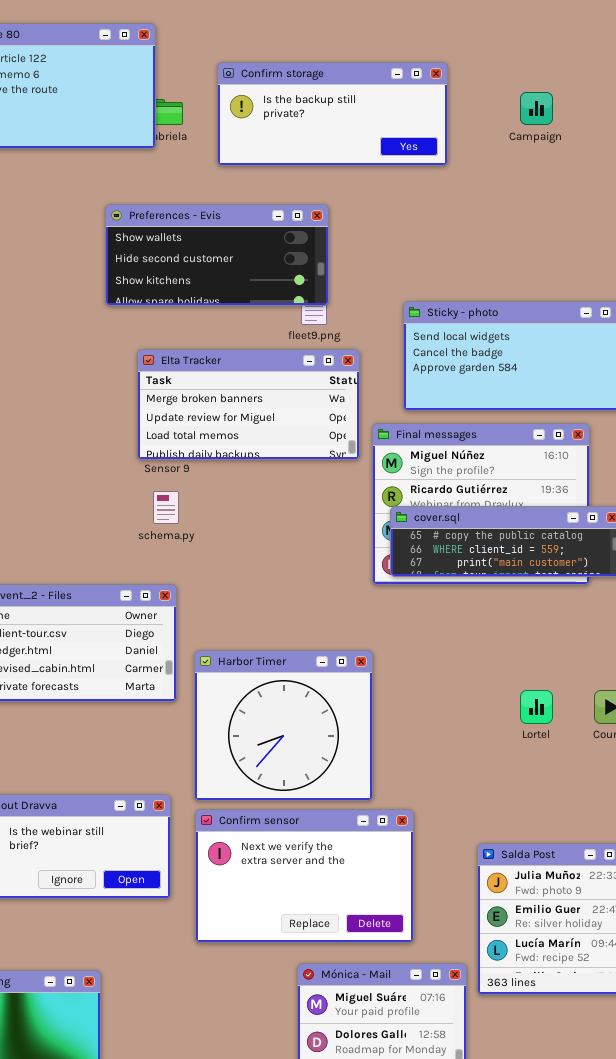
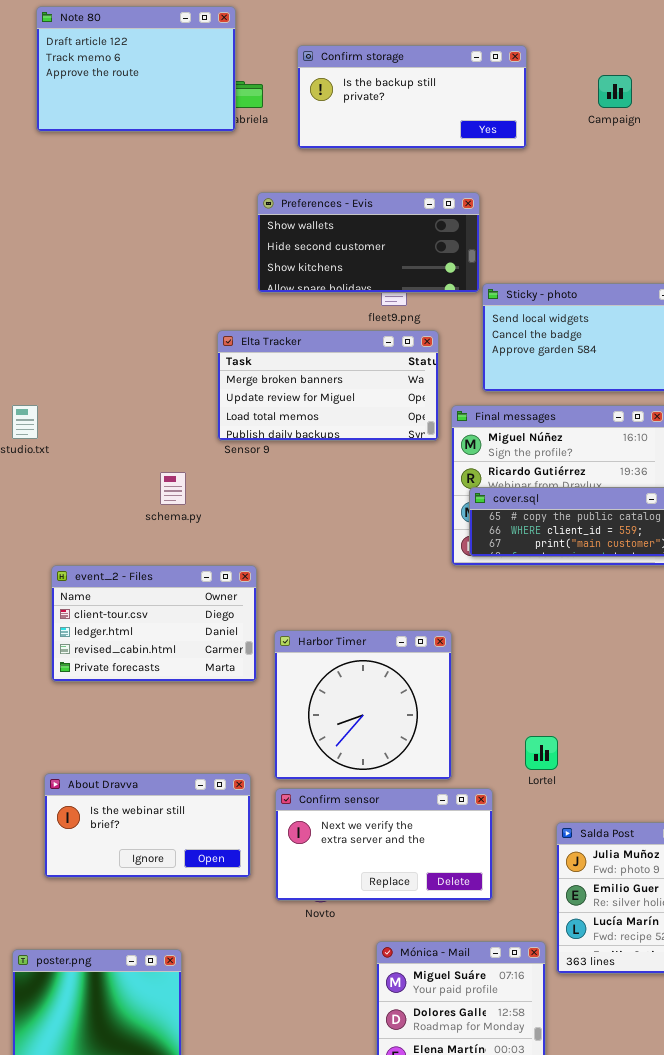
Preferences - Evis: [105,204,329,306] -> [257,192,480,293], moved
schema.py: [153,491,179,524] -> [160,472,186,505], moved
Lortel: [520,690,553,724] -> [525,736,558,770], moved
Confirm sensor: [195,809,414,943] -> [275,788,493,901], resized

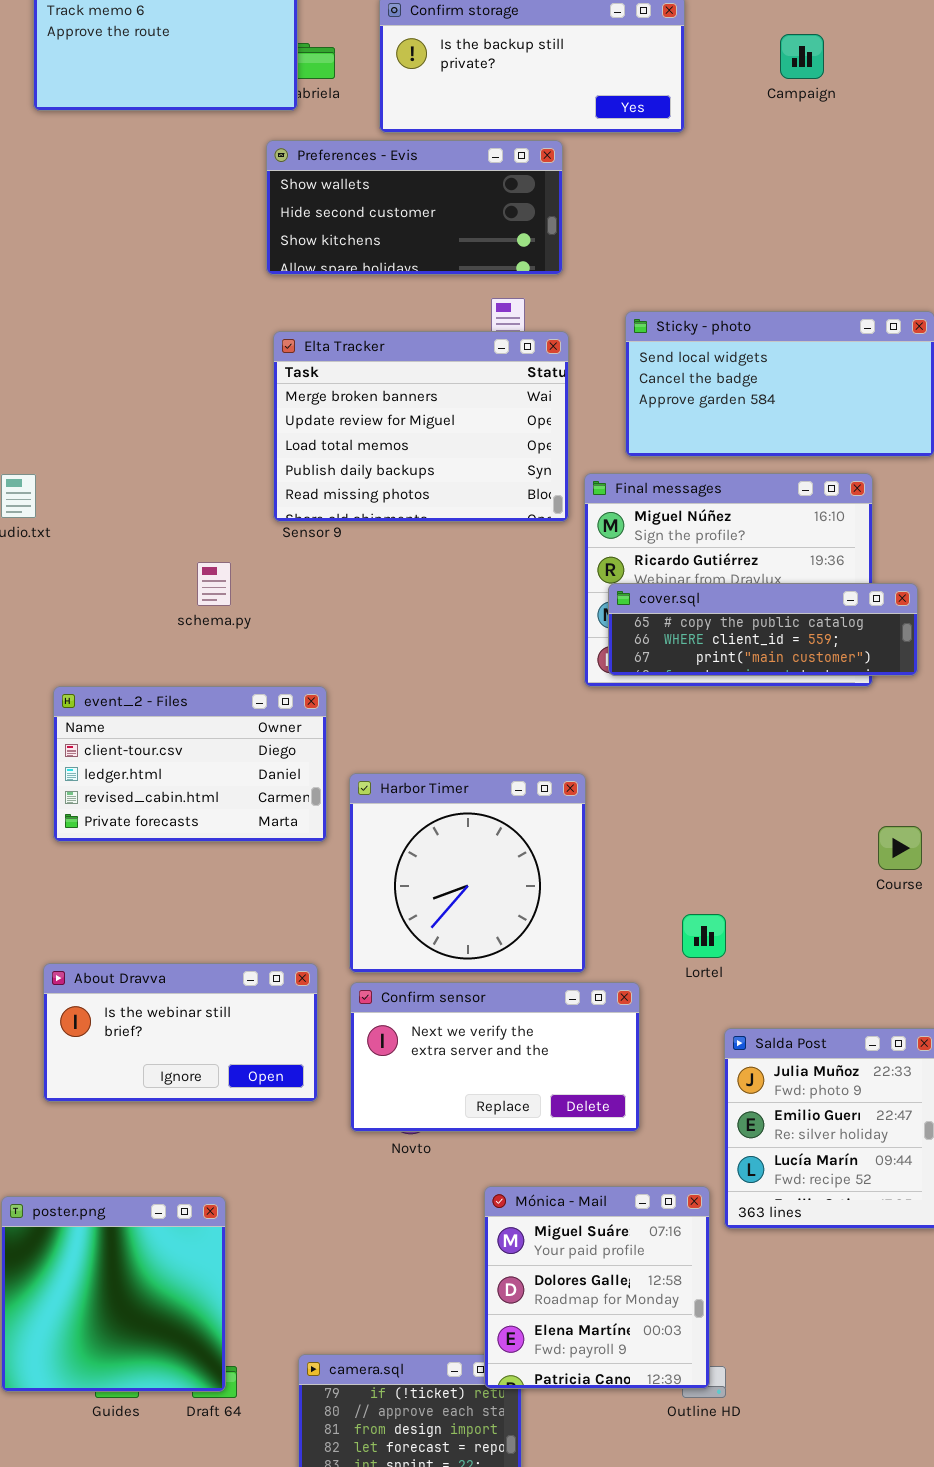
Preferences - Evis: [257,192,480,293] -> [266,140,563,275], moved
Elta Tracker: [217,330,439,441] -> [273,331,569,522], resized

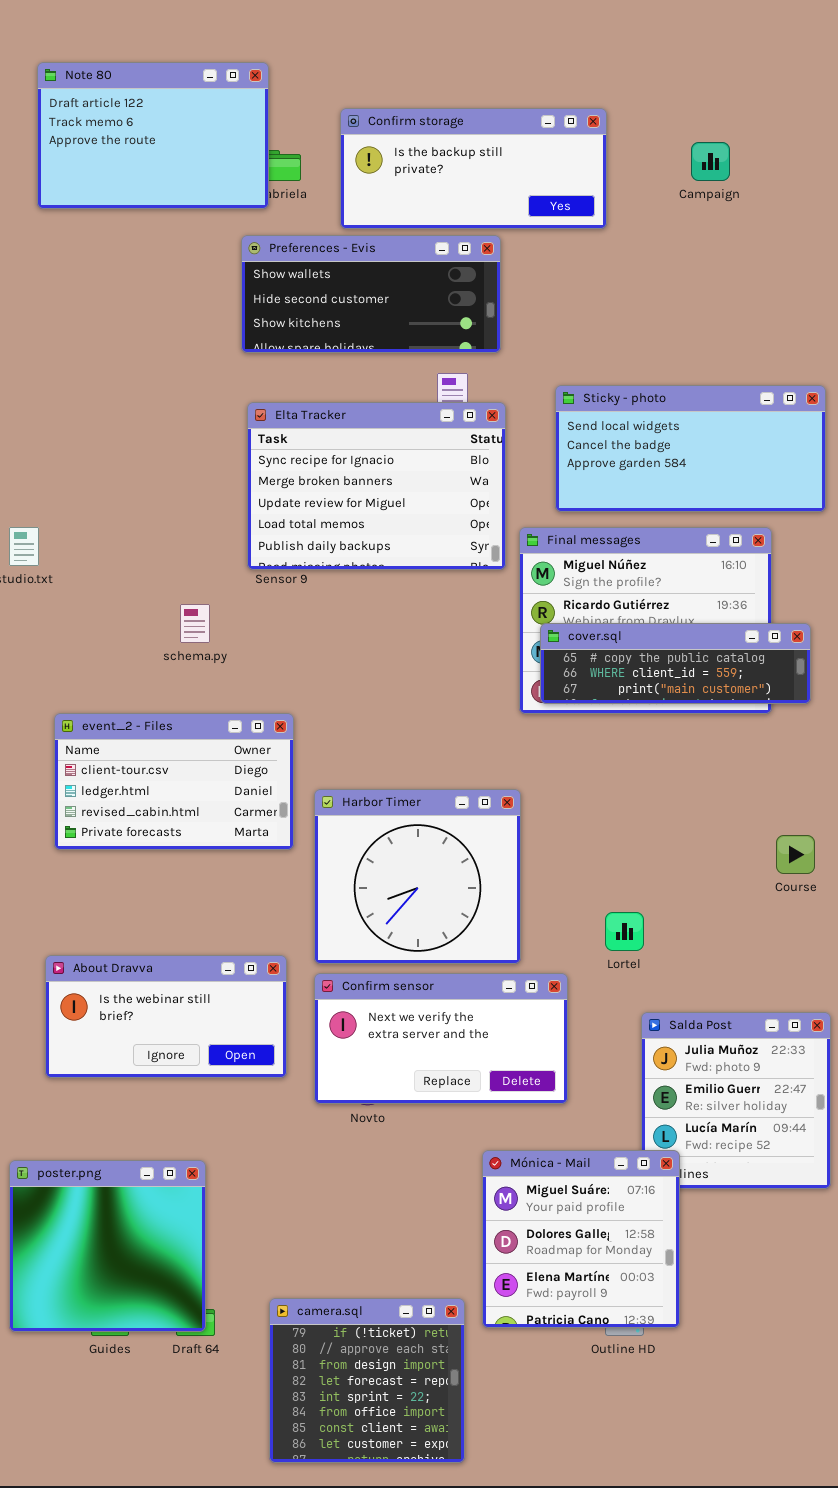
Elta Tracker: [273,331,569,522] -> [247,402,506,570], scrolled up 1 row
Mónica - Mail: [484,1186,710,1389] -> [482,1150,680,1328], moved

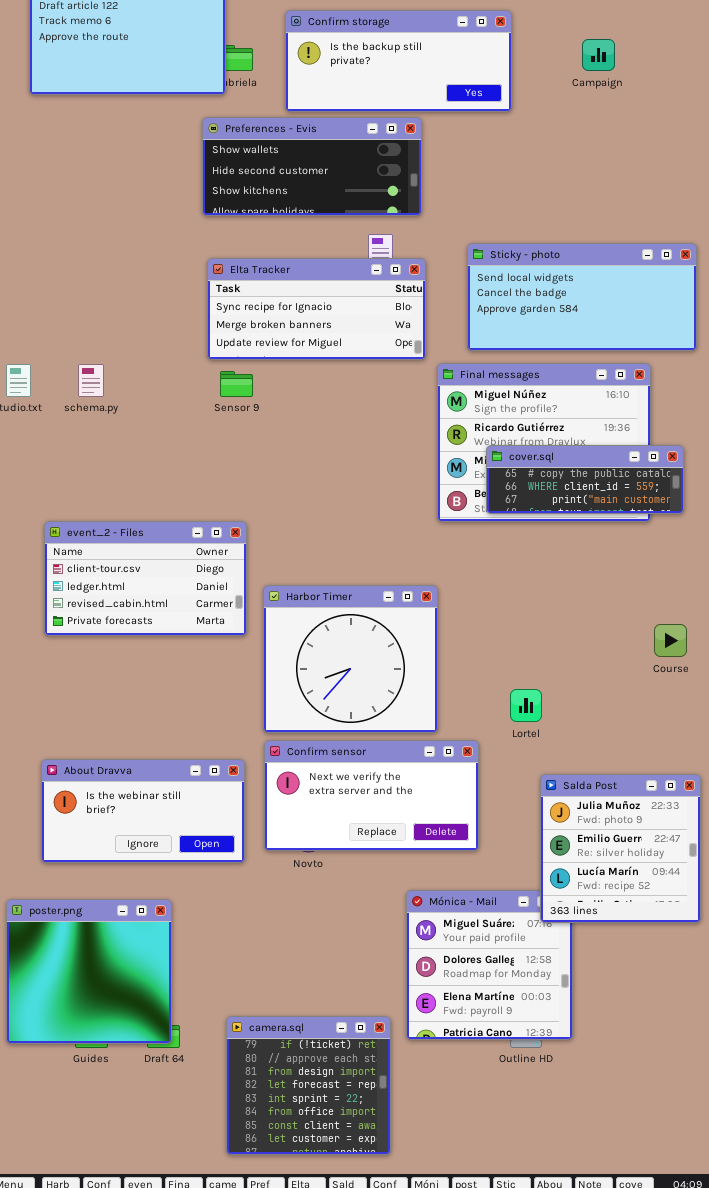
Elta Tracker: [247,402,506,570] -> [207,258,426,360], resized
schema.py: [180,604,210,643] -> [78,364,104,397], moved
cover.sql: [540,623,811,704] -> [486,445,684,514], resized
About Dravva: [45,955,287,1078] -> [41,759,245,863], moved
Salda Post: [641,1012,831,1189] -> [540,774,701,923], raised

